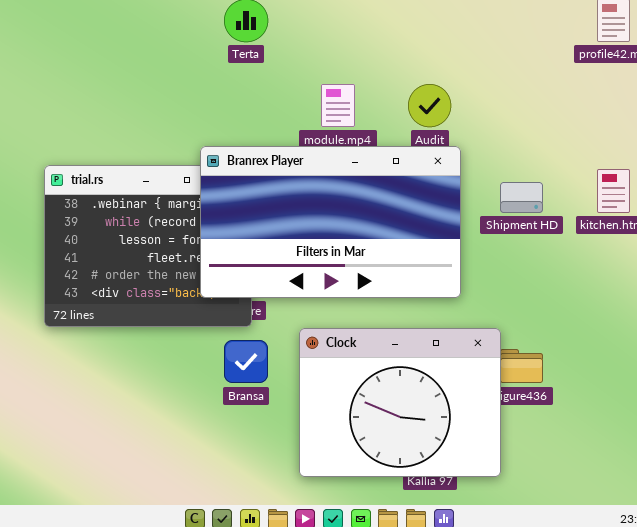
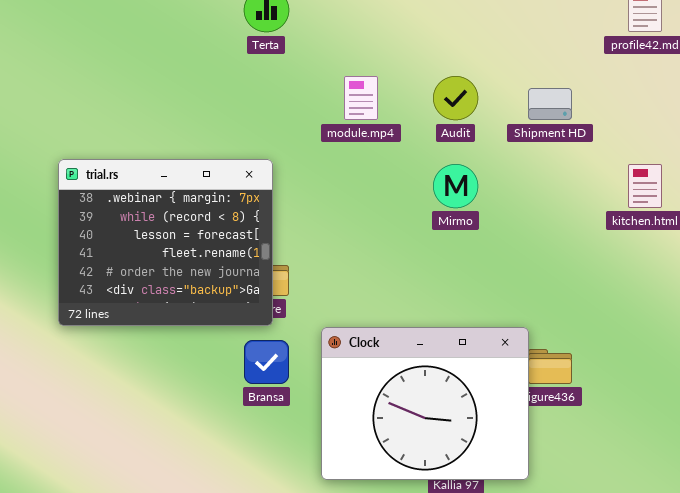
Branrex Player: [200,146,461,298] -> none, closed
Shipment HD: [500,182,543,213] -> [528,88,572,120], moved

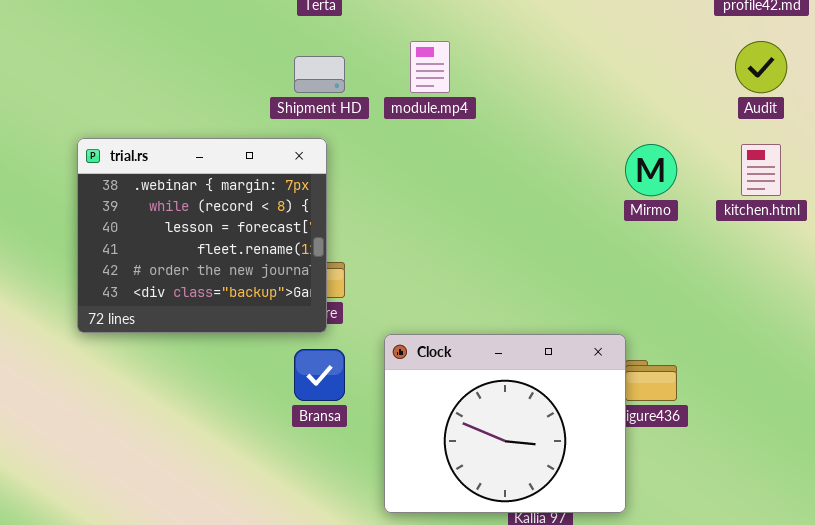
Audit: [433,76,478,120] -> [735,41,787,93], moved
Shipment HD: [528,88,572,120] -> [294,56,345,93], moved
Mirmo: [433,164,478,208] -> [625,144,677,196], moved

